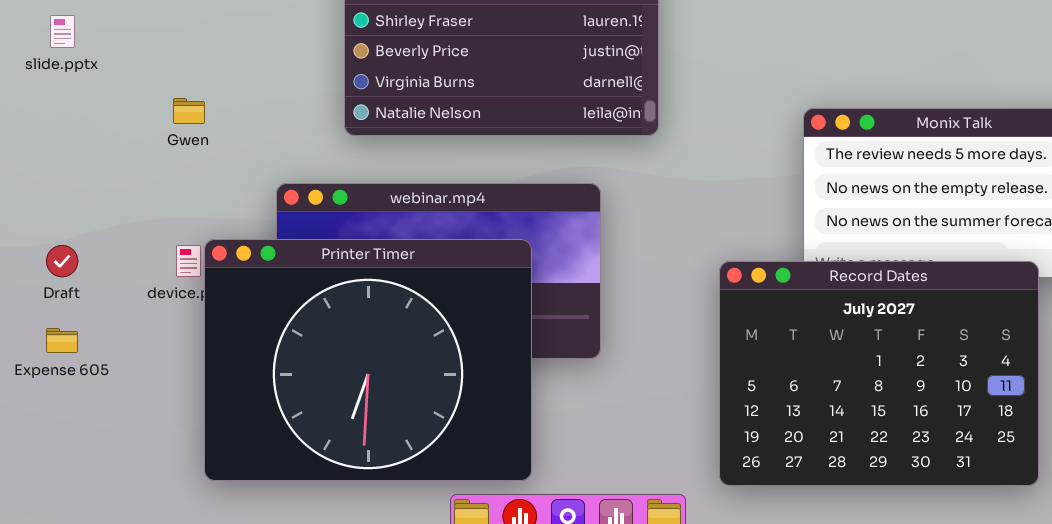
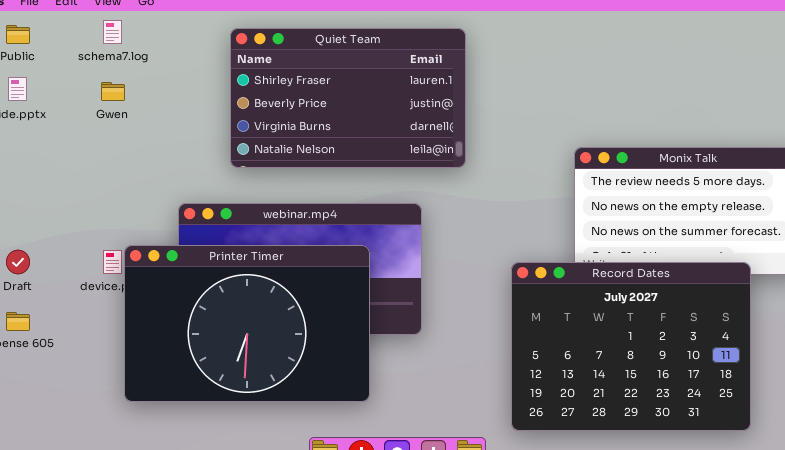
Gwen: [173,98,205,124] -> [101,82,125,101], moved
Printer Timer: [204,239,532,481] -> [124,245,370,402], resized

